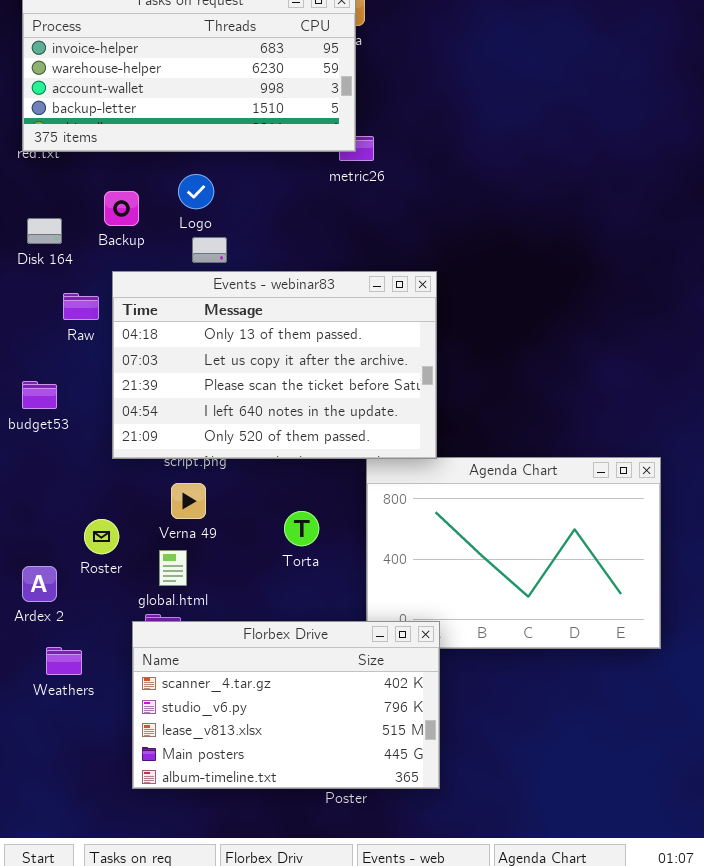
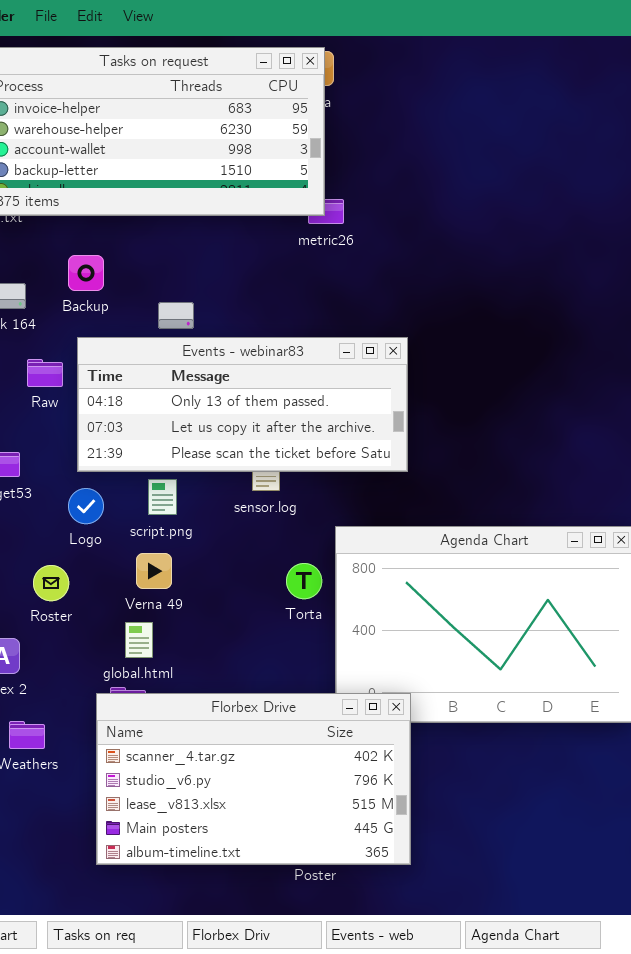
Logo: [178,174,214,209] -> [68,488,104,524], moved
Events - webinar83: [112,271,437,459] -> [77,337,408,472], resized
Torta: [284,511,319,546] -> [286,563,322,599], moved
Roster: [84,519,119,554] -> [33,565,69,601], moved

